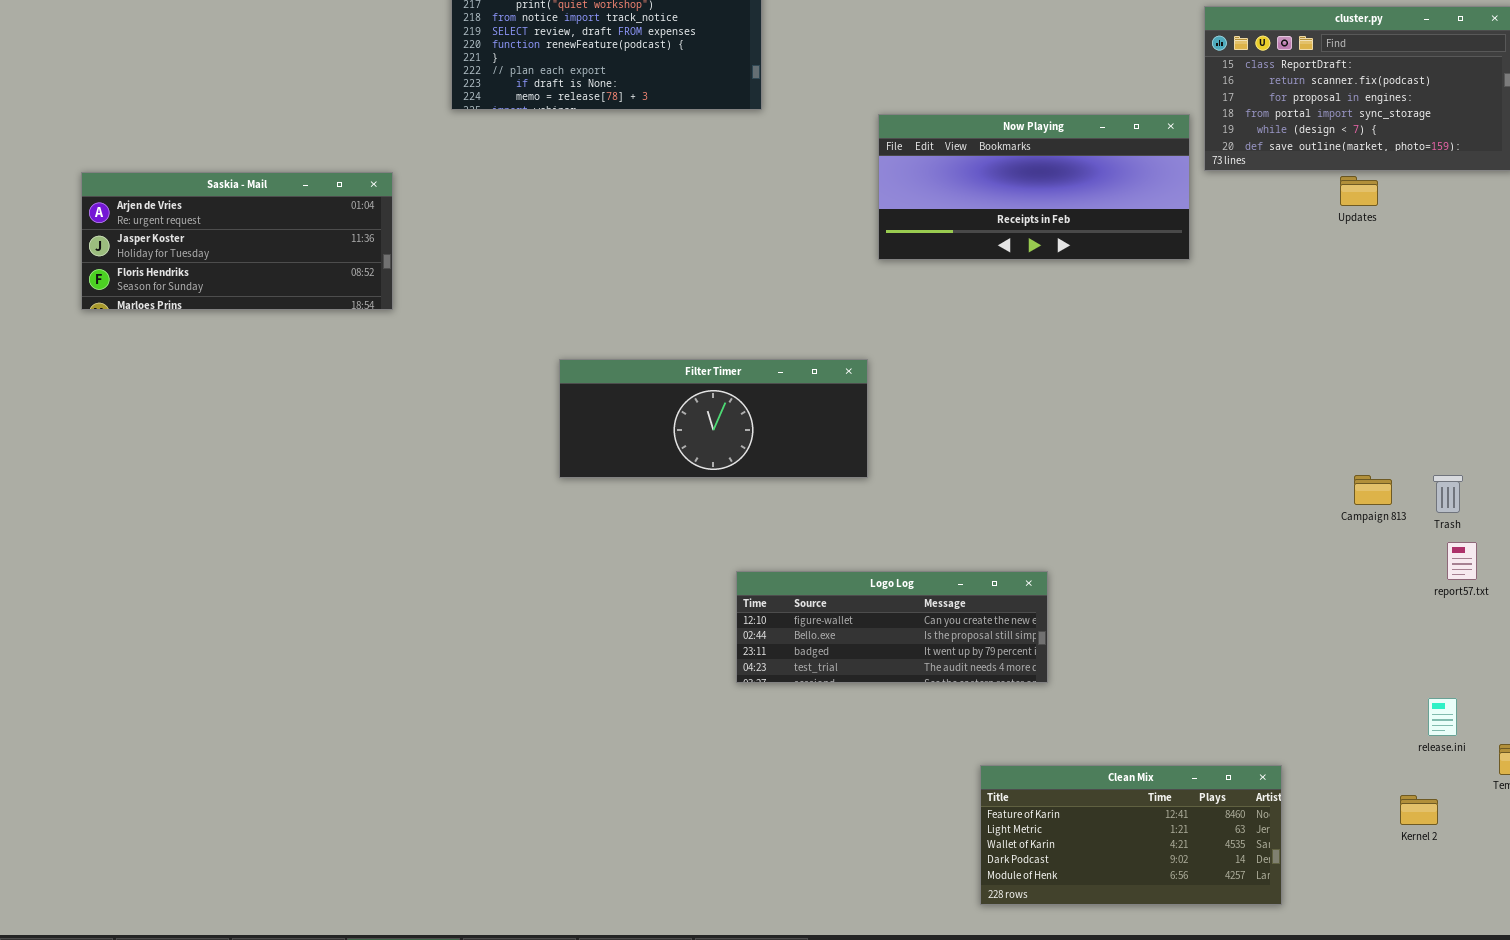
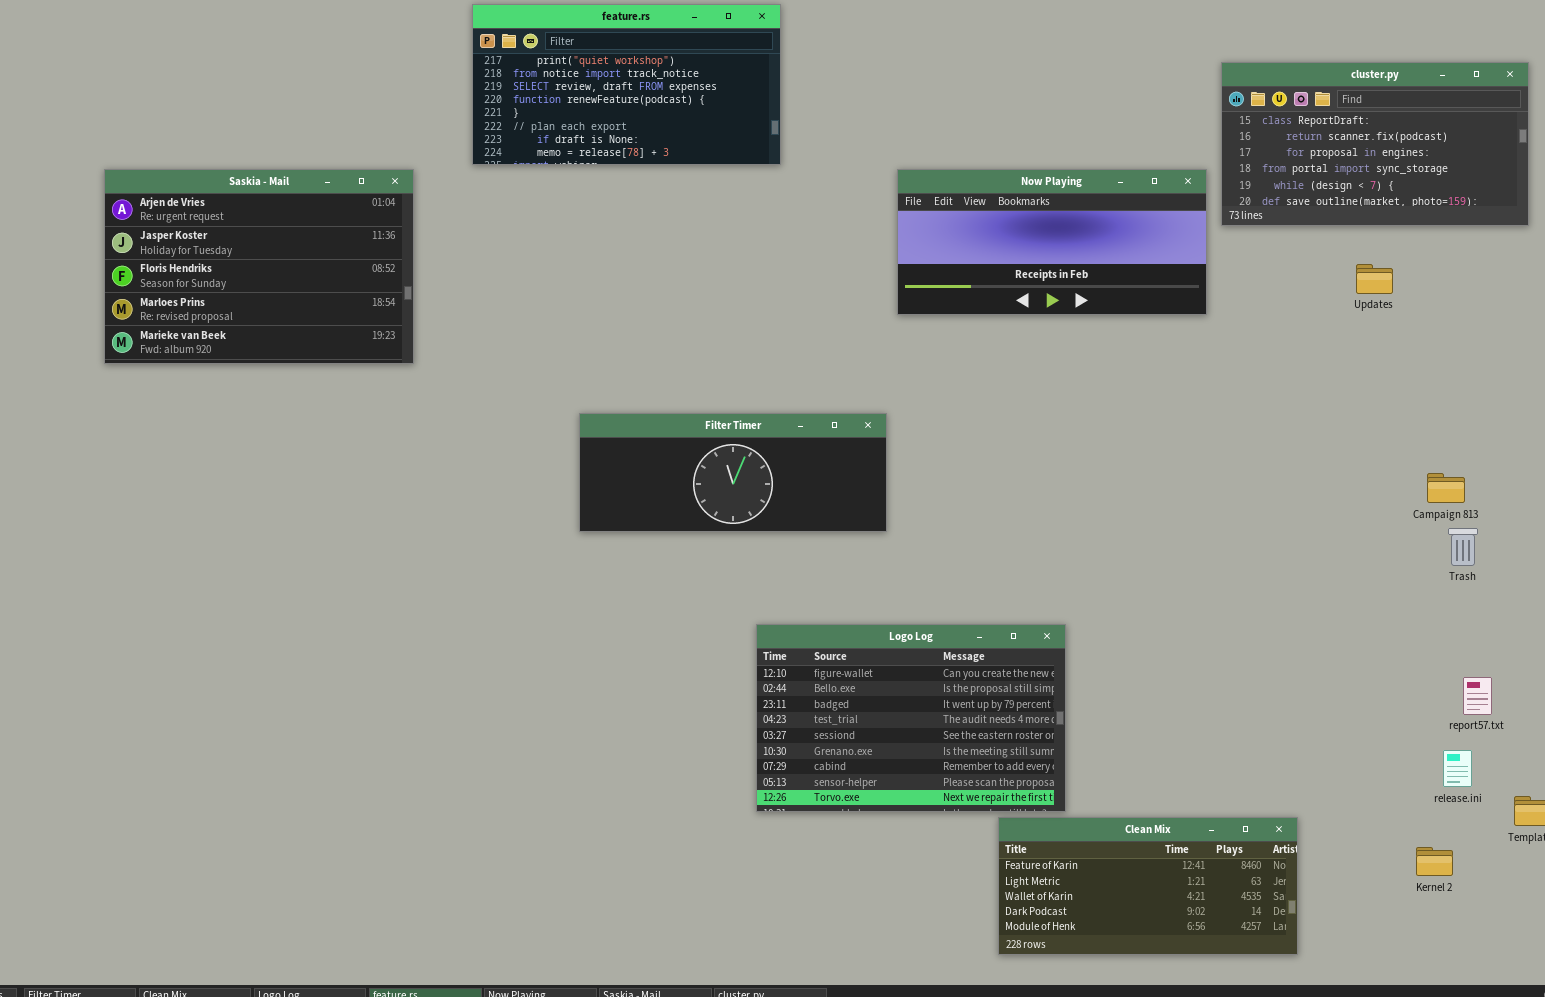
Saskia - Mail: [81,172,393,310] -> [104,169,414,364], resized
Updates: [1340,176,1378,206] -> [1356,264,1393,294], moved
Campaign 813: [1354,475,1392,505] -> [1427,473,1465,503], moved
report57.txt: [1447,542,1477,580] -> [1463,677,1492,715], moved
Logo Log: [736,571,1048,683] -> [756,624,1066,812], resized

